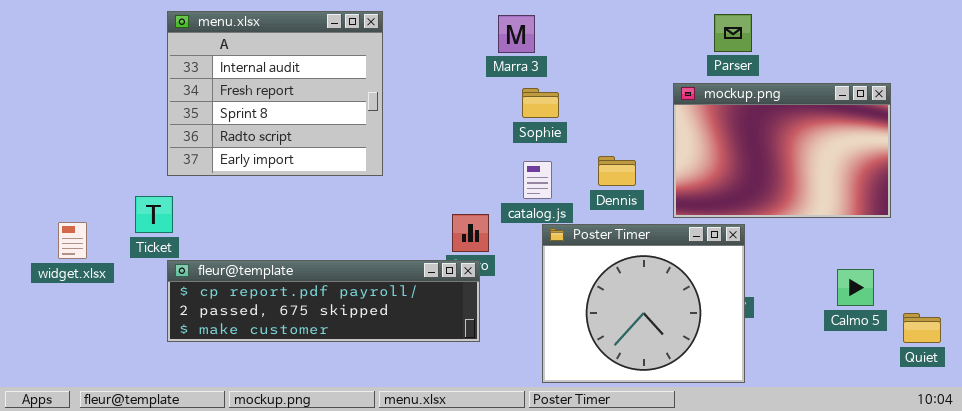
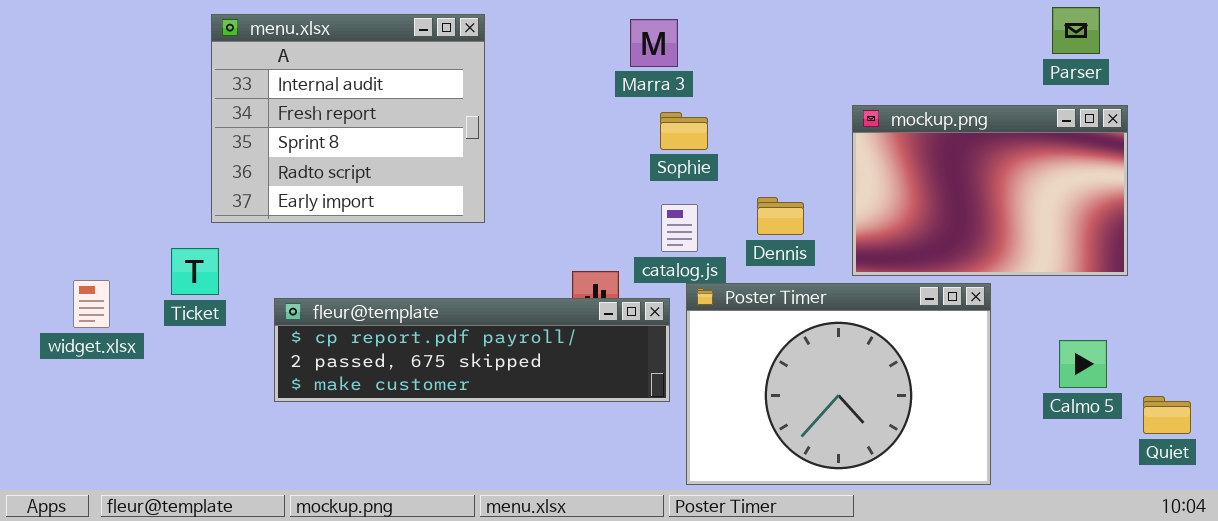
Parser: [714,14,752,52] -> [1052,7,1100,54], moved
Poster Timer: [542,224,745,383] -> [686,283,991,485], resized
fleur@template: [167,260,480,342] -> [274,298,670,402], moved

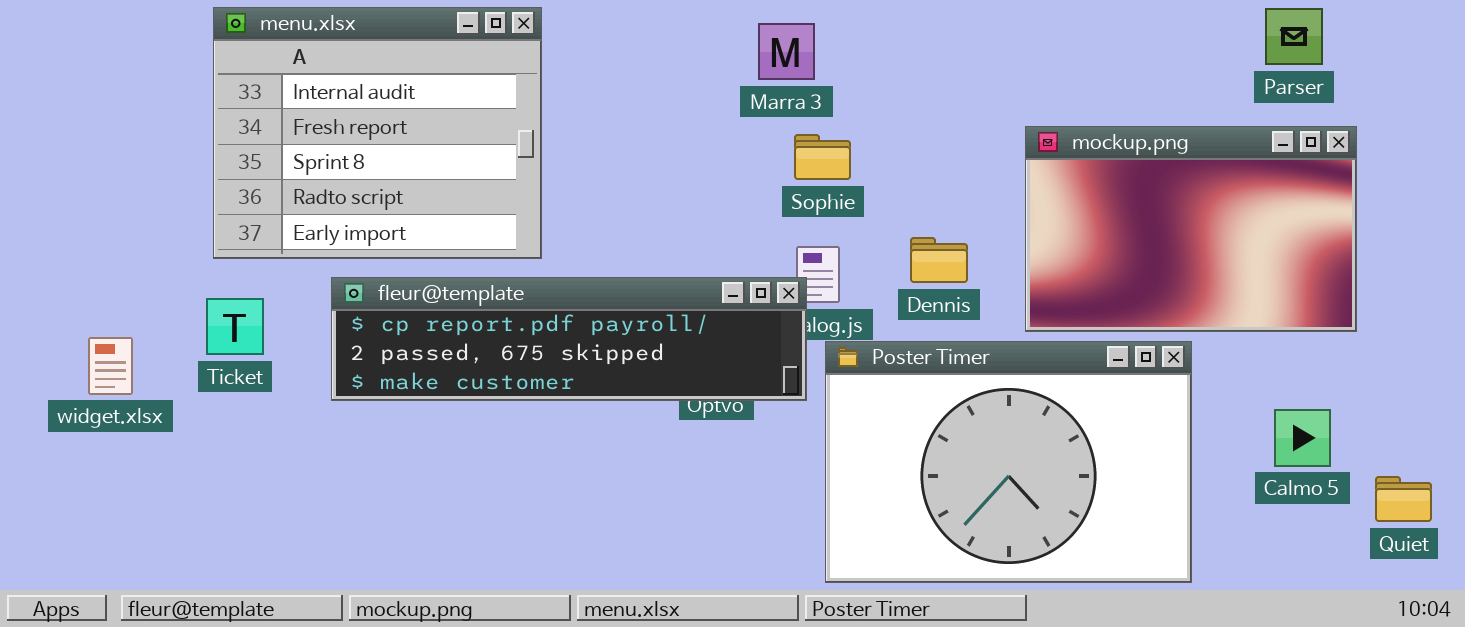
menu.xlsx: [211,14,485,223] -> [213,7,542,259], moved
fleur@template: [274,298,670,402] -> [331,277,807,401], moved

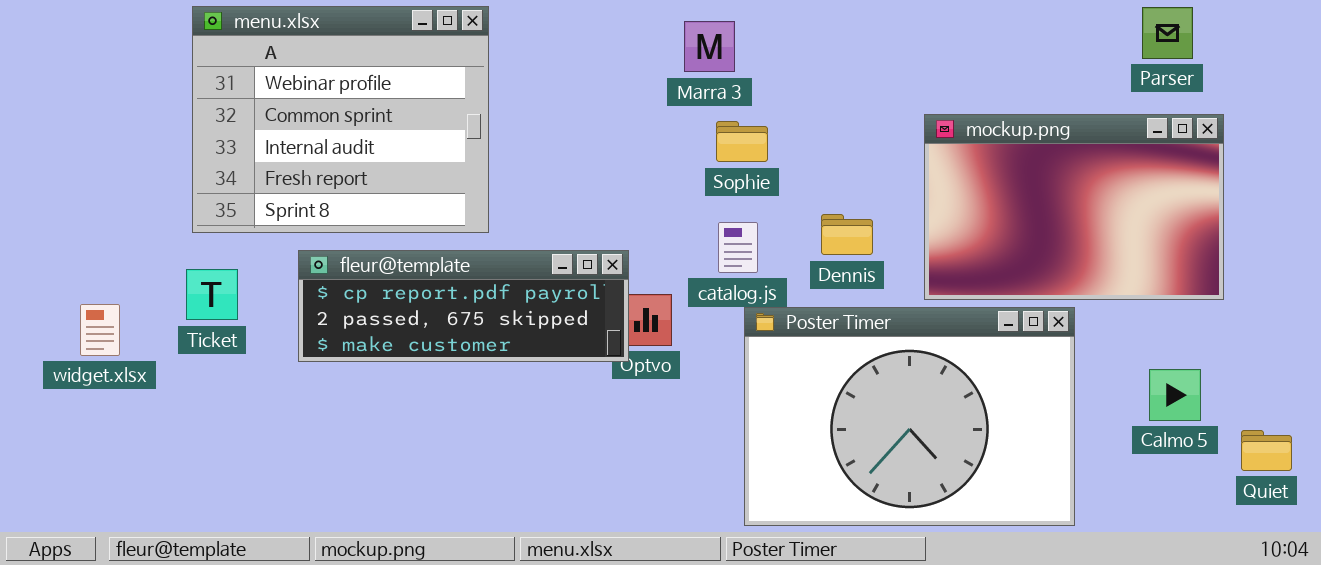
menu.xlsx: [213,7,542,259] -> [192,6,489,233], scrolled up 2 rows
fleur@template: [331,277,807,401] -> [298,250,629,362], resized

